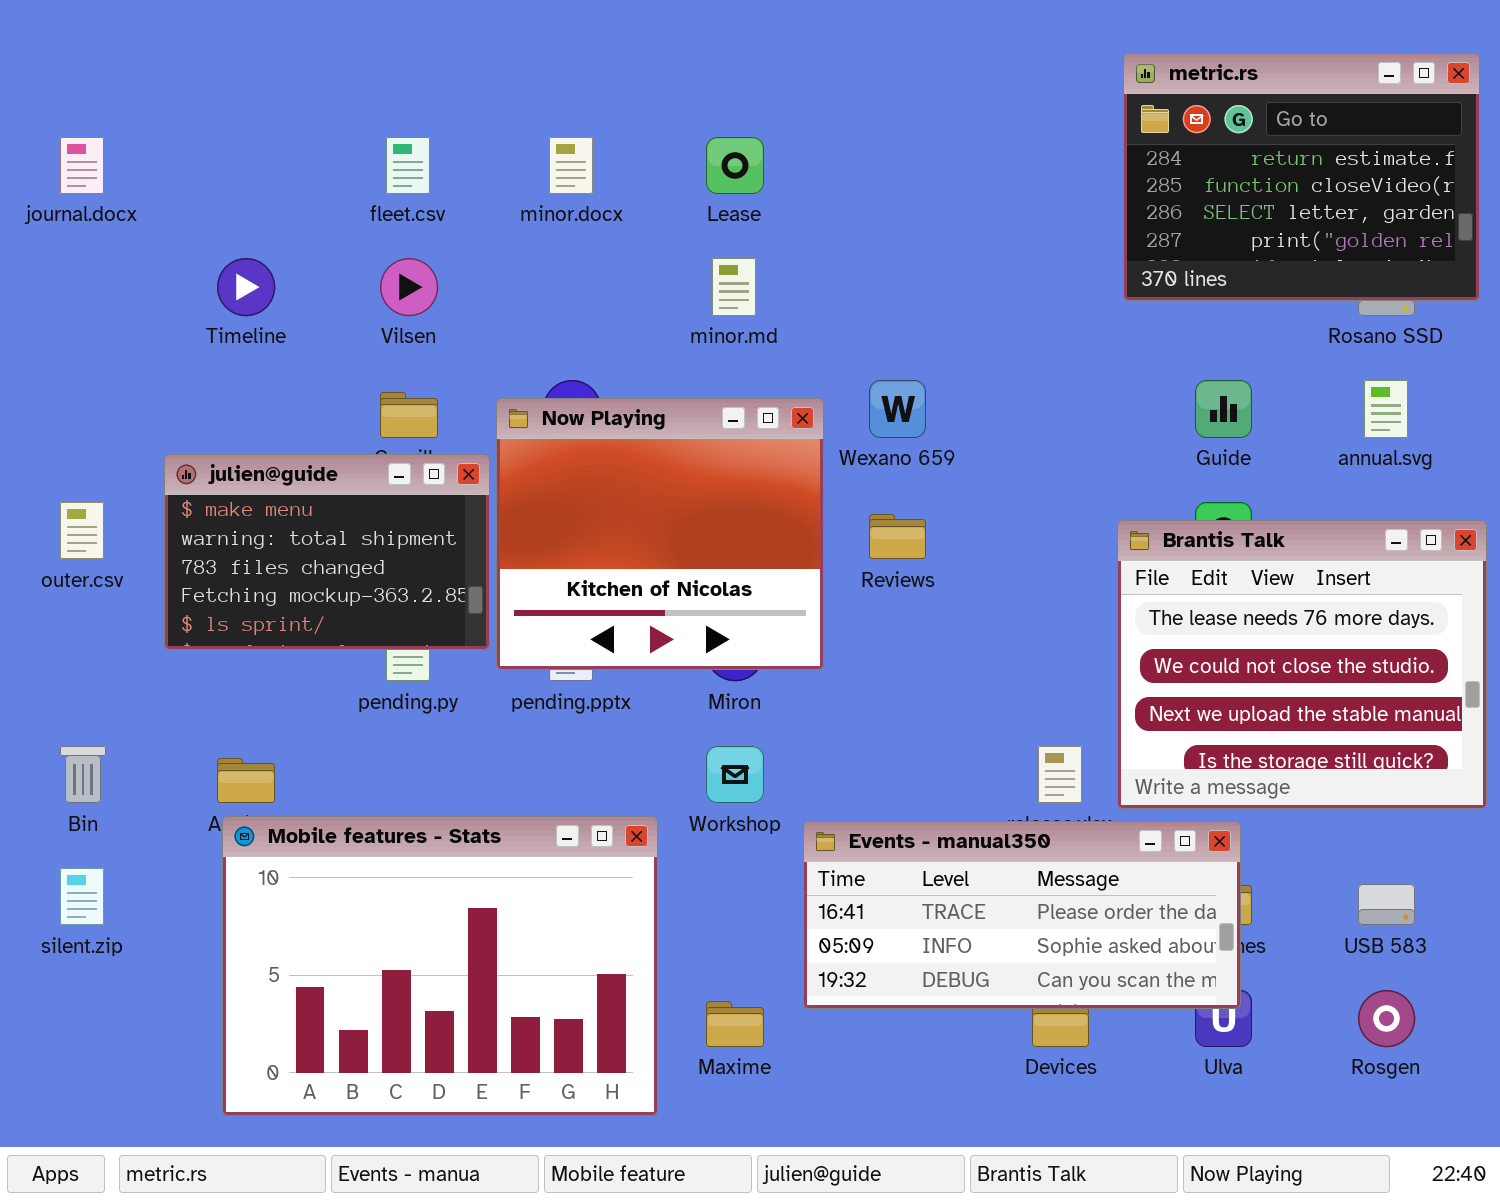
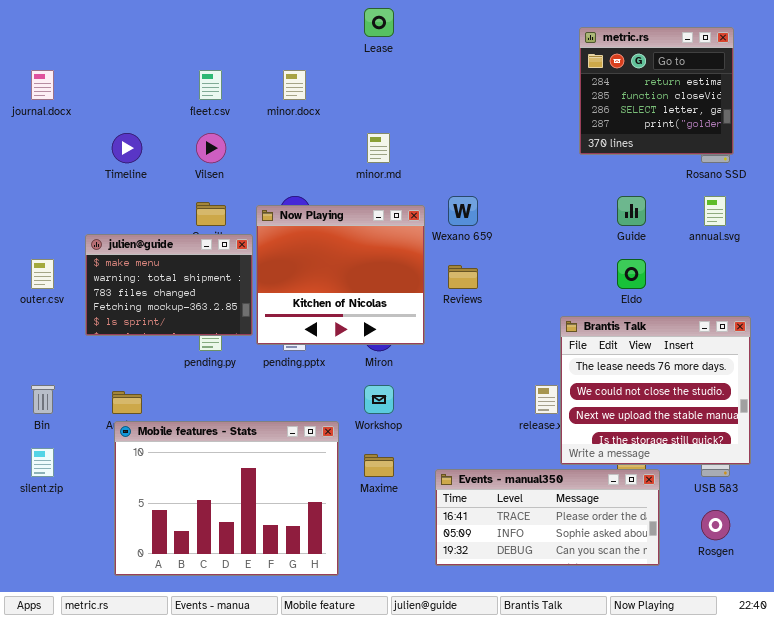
metric.rs: [1123,53,1480,301] -> [579,27,734,155], resized
Lease: [706,137,764,194] -> [364,8,394,37], moved
Brantis Talk: [1117,520,1487,809] -> [560,316,751,465], moved
Events - manual350: [803,821,1241,1009] -> [435,469,660,566], moved
Maxime: [706,1001,764,1047] -> [364,454,394,477], moved

